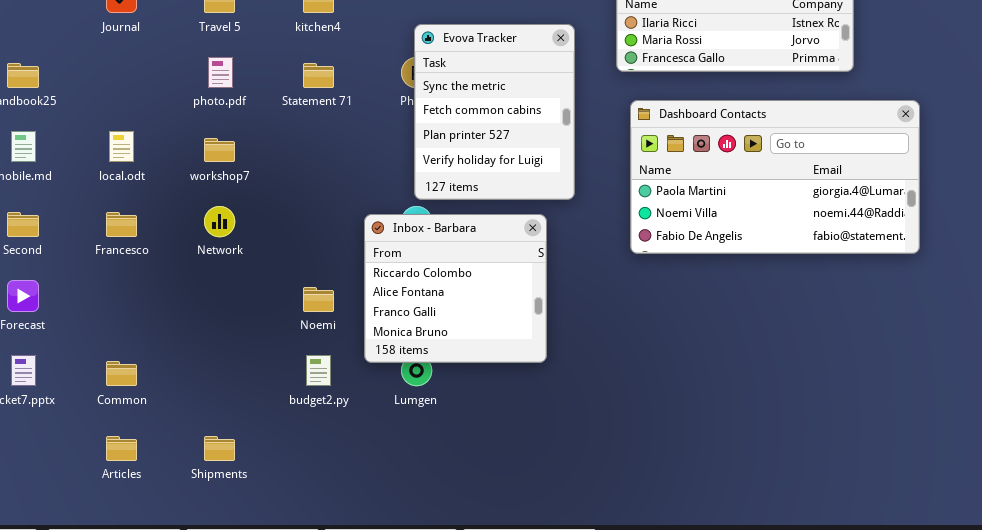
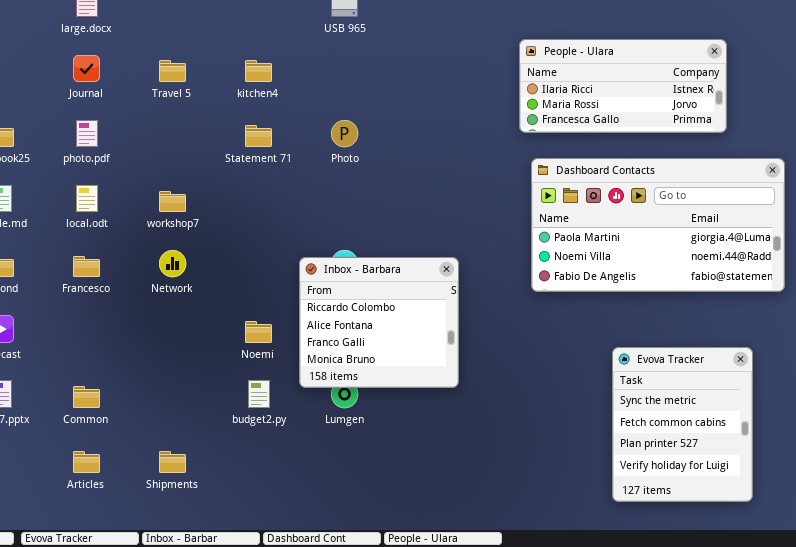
Evova Tracker: [414,24,575,200] -> [612,347,753,502], moved
photo.pdf: [208,57,233,88] -> [76,120,98,147], moved

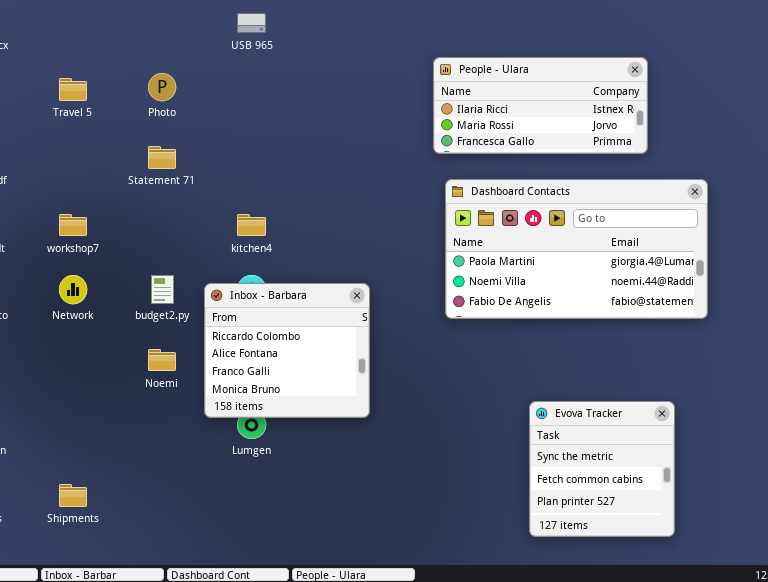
kitchen4: [245,60,272,82] -> [237,214,266,236], moved
Photo: [331,120,358,147] -> [148,73,176,101], moved
Evova Tracker: [612,347,753,502] -> [529,401,675,537], resized
budget2.py: [248,380,270,408] -> [151,275,174,304], moved

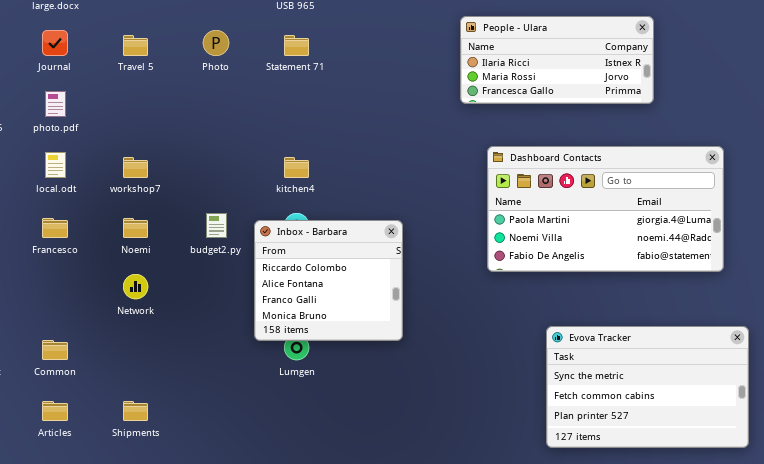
Statement 71: [148,146,176,169] -> [284,35,309,56], moved
Dashboard Contacts: [445,179,708,319] -> [487,146,724,272], moved
Network: [59,275,87,304] -> [123,274,148,299], moved
Noemi: [148,349,176,371] -> [123,218,148,238], moved
Evova Tracker: [529,401,675,537] -> [546,326,749,448], resized

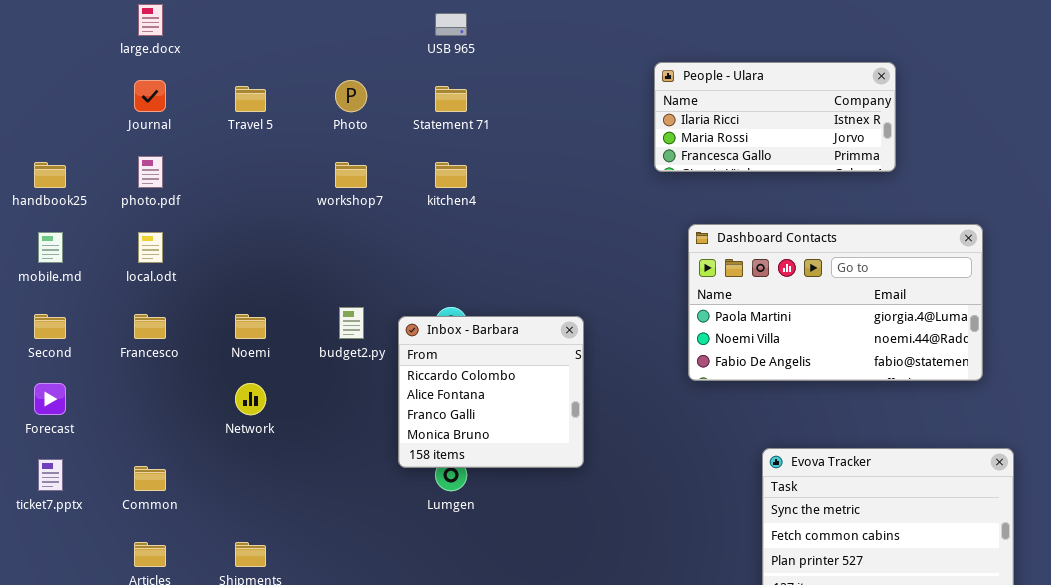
workshop7: [123,157,148,178] -> [335,162,367,188], moved
kitchen4: [284,157,309,178] -> [435,162,467,188], moved

